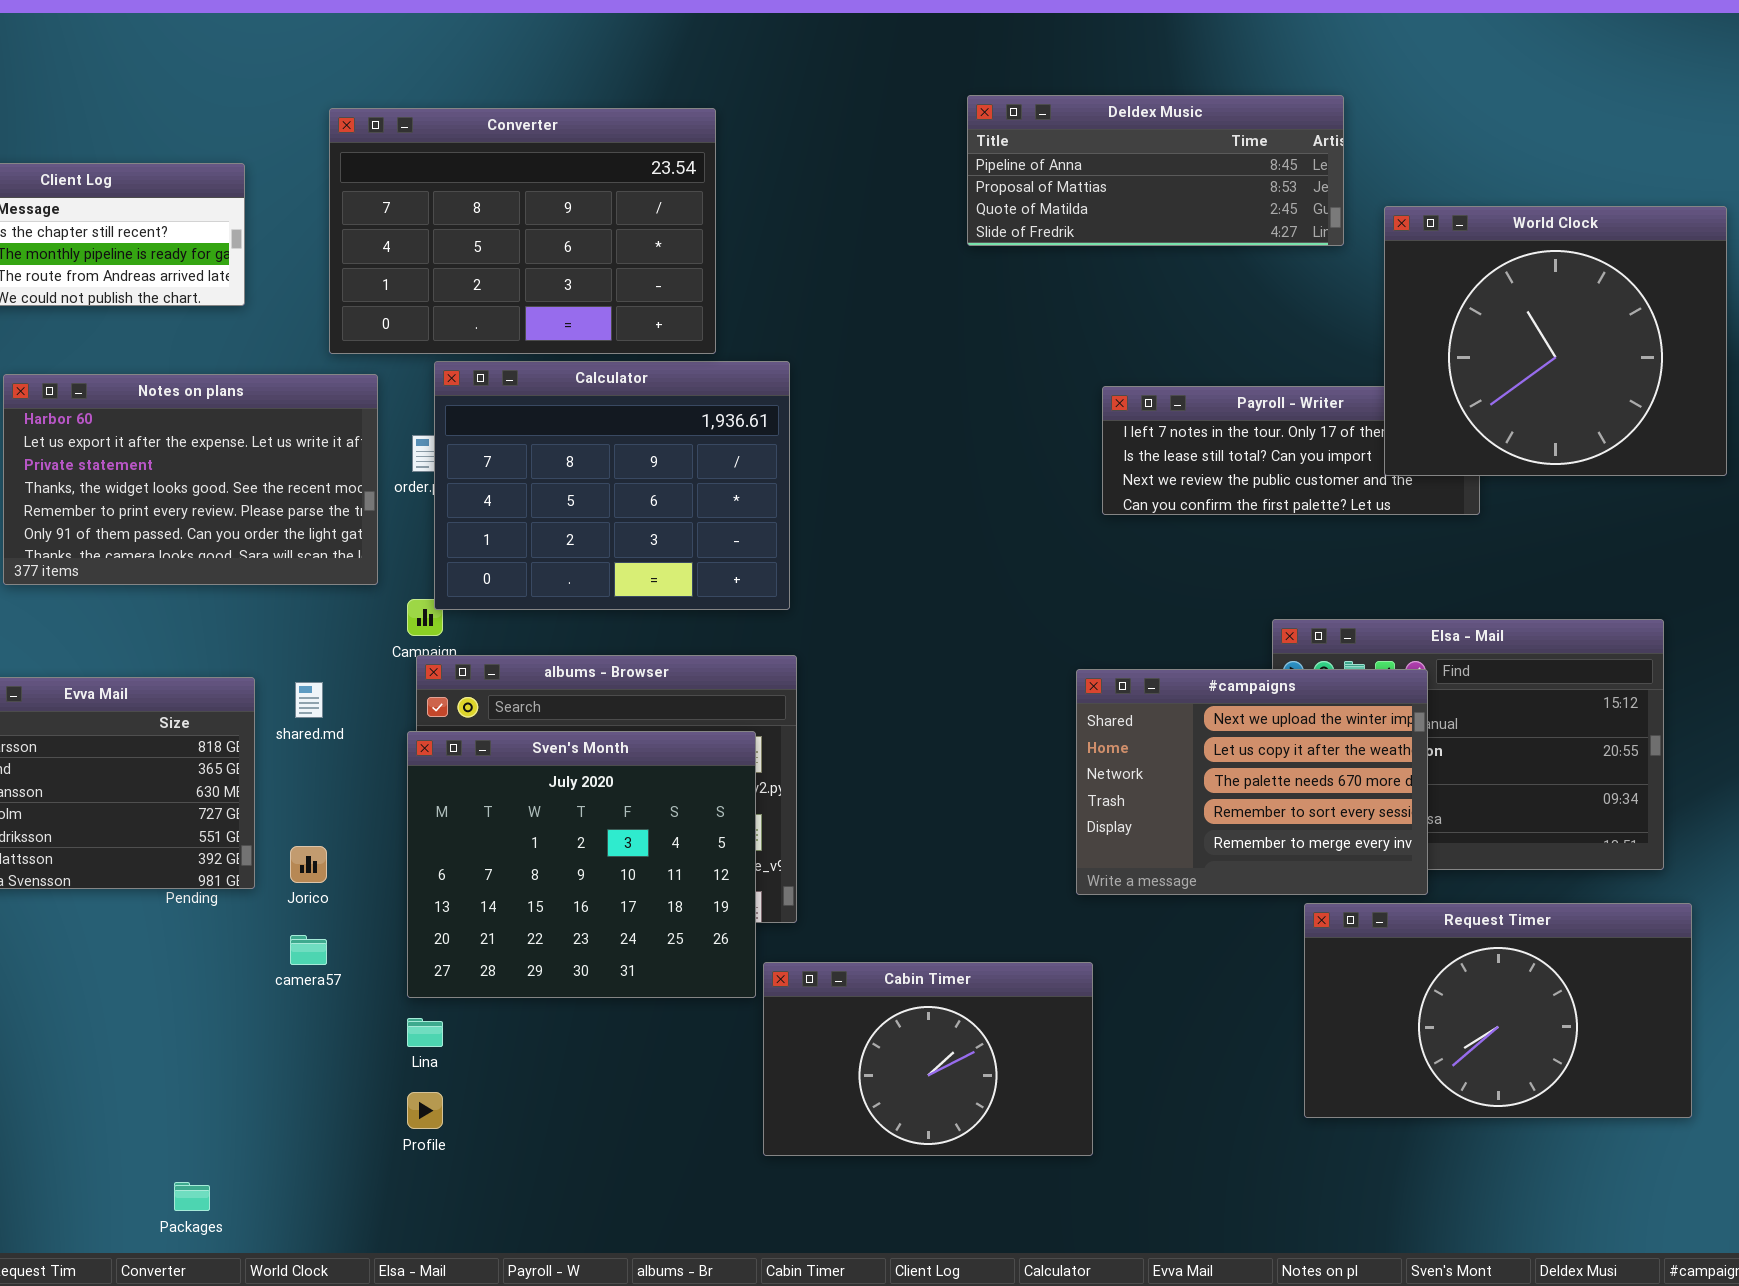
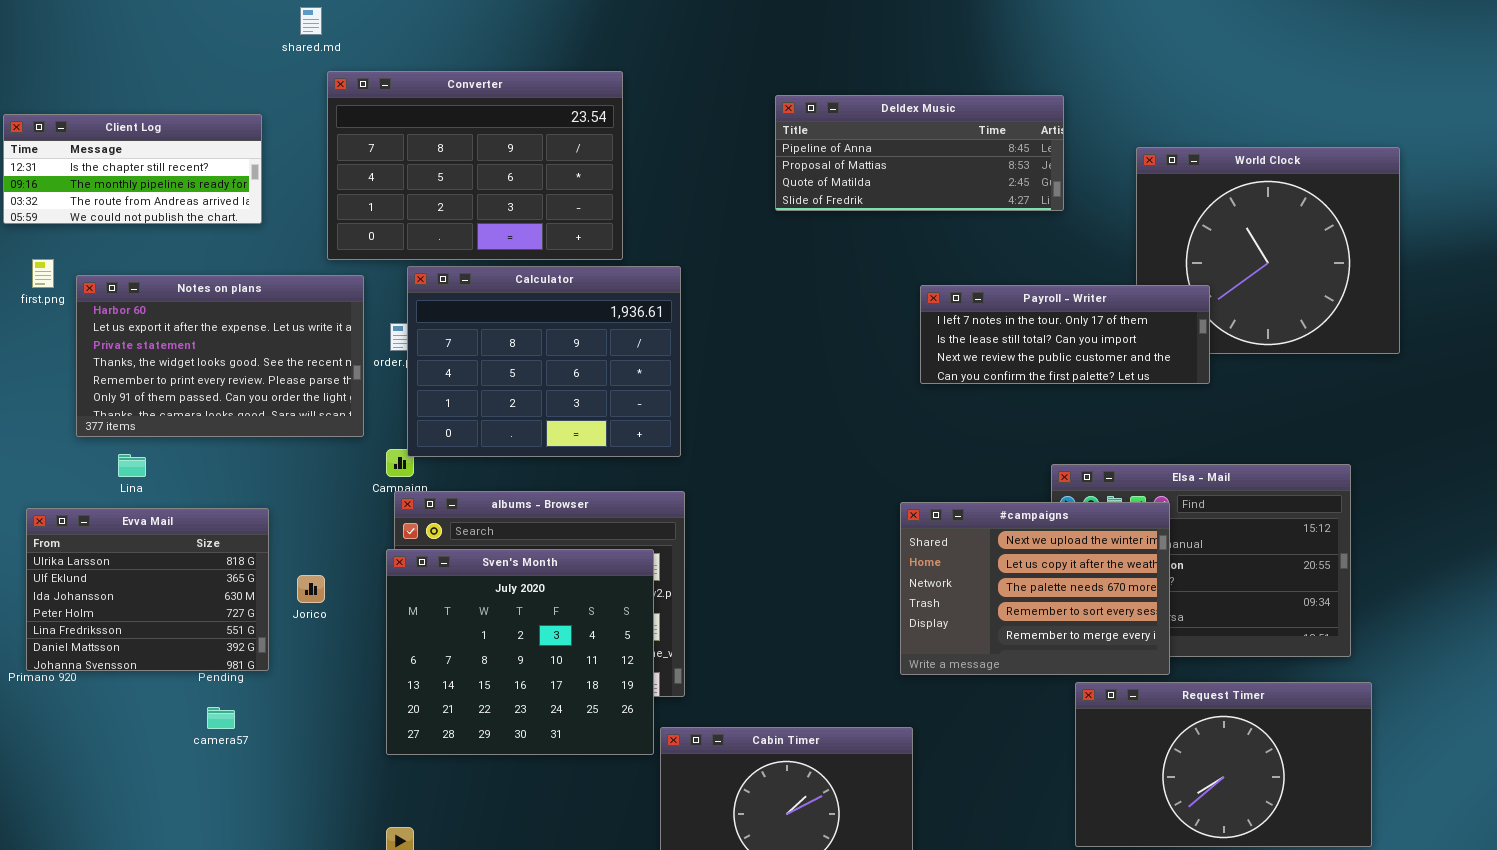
Deldex Music: [967,95,1344,246] -> [775,95,1064,211], moved
Payroll - Writer: [1102,386,1480,515] -> [920,285,1210,384], raised
shared.md: [295,682,323,718] -> [300,7,322,35], moved
Jorico: [290,846,327,883] -> [297,575,325,603], moved
camera57: [290,935,327,965] -> [207,707,235,729], moved
Lina: [407,1018,443,1047] -> [118,454,146,477], moved

